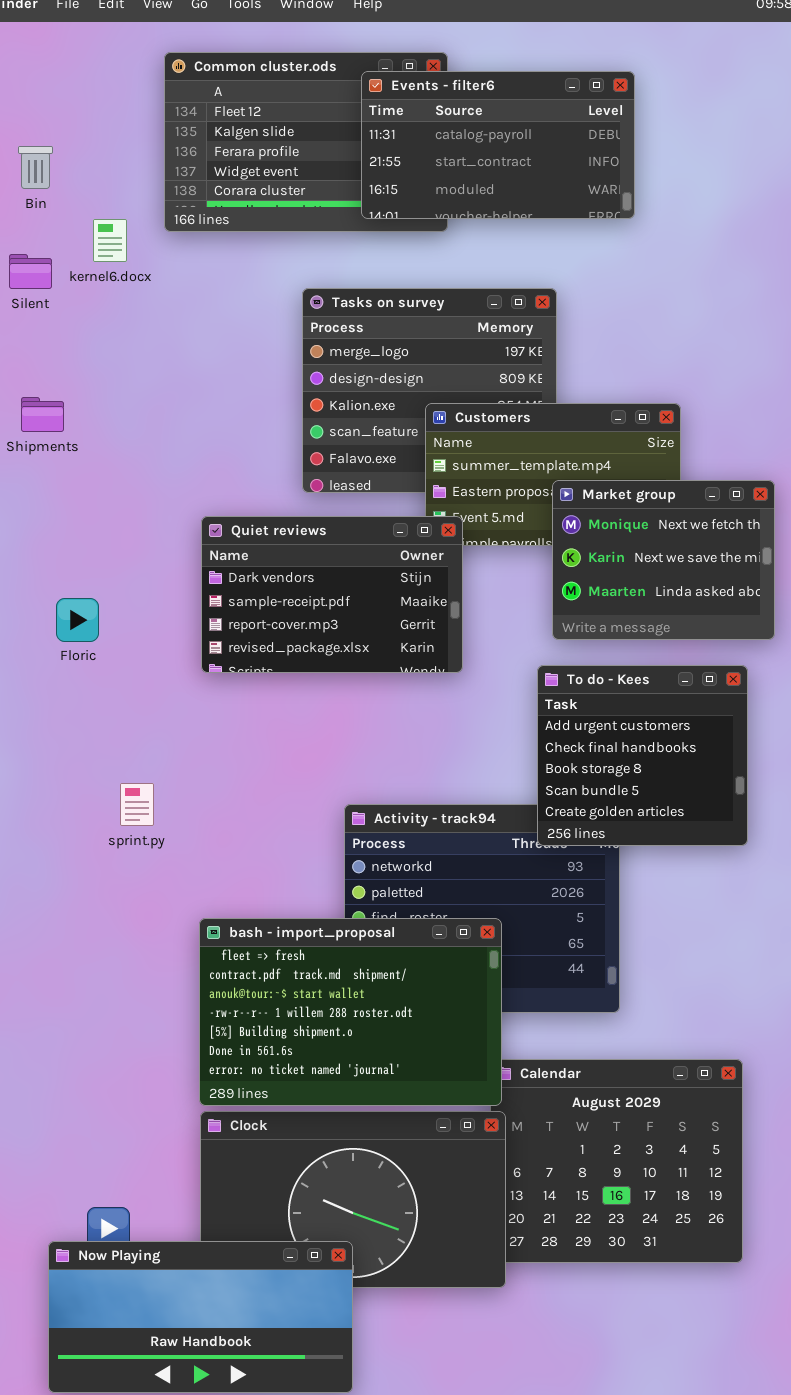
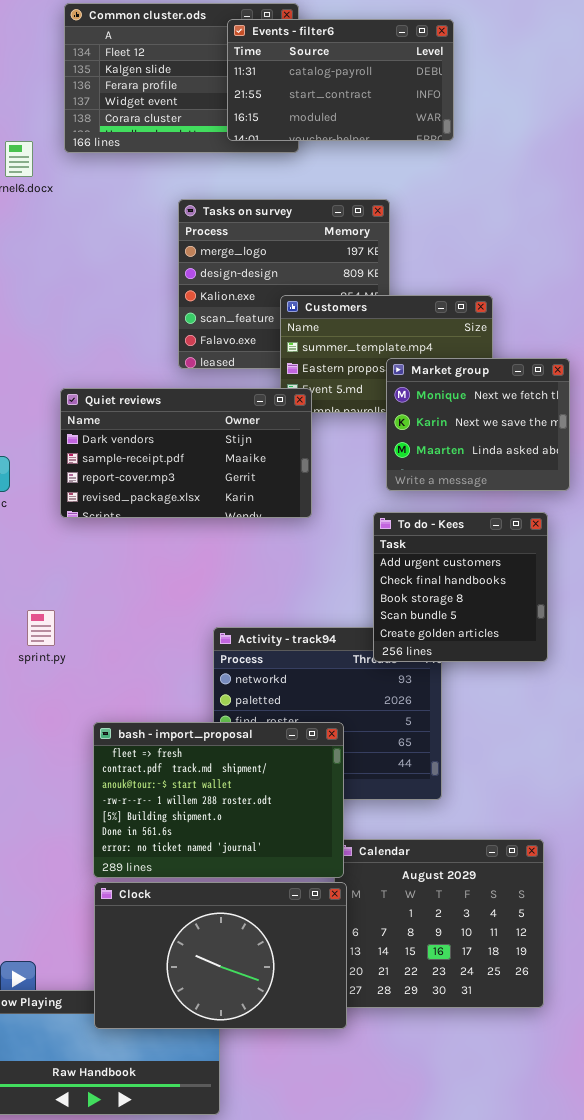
Quiet reviews: [201,516,463,673] -> [60,388,312,518], resized
Clock: [200,1111,506,1288] -> [94,882,347,1029], raised

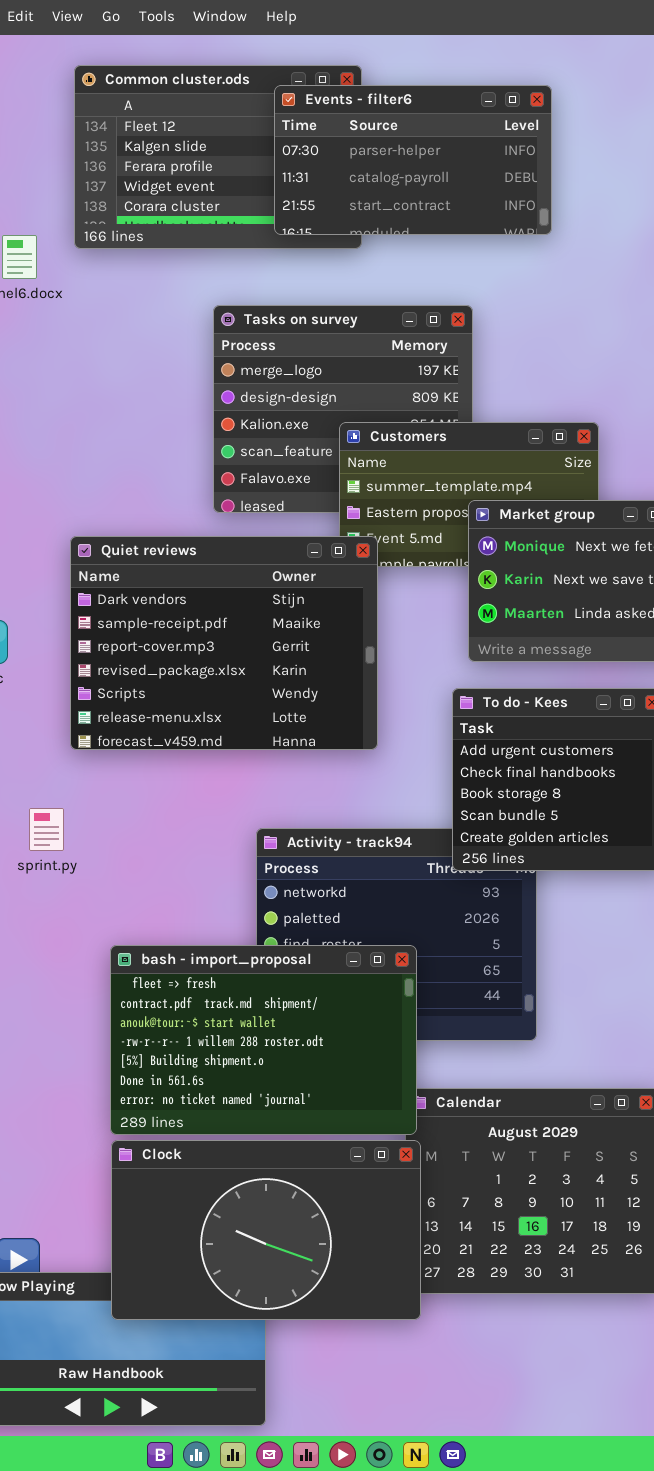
Events - filter6: [227,19,454,141] -> [274,85,552,235], scrolled up 1 row
Quiet reviews: [60,388,312,518] -> [70,536,378,750], resized

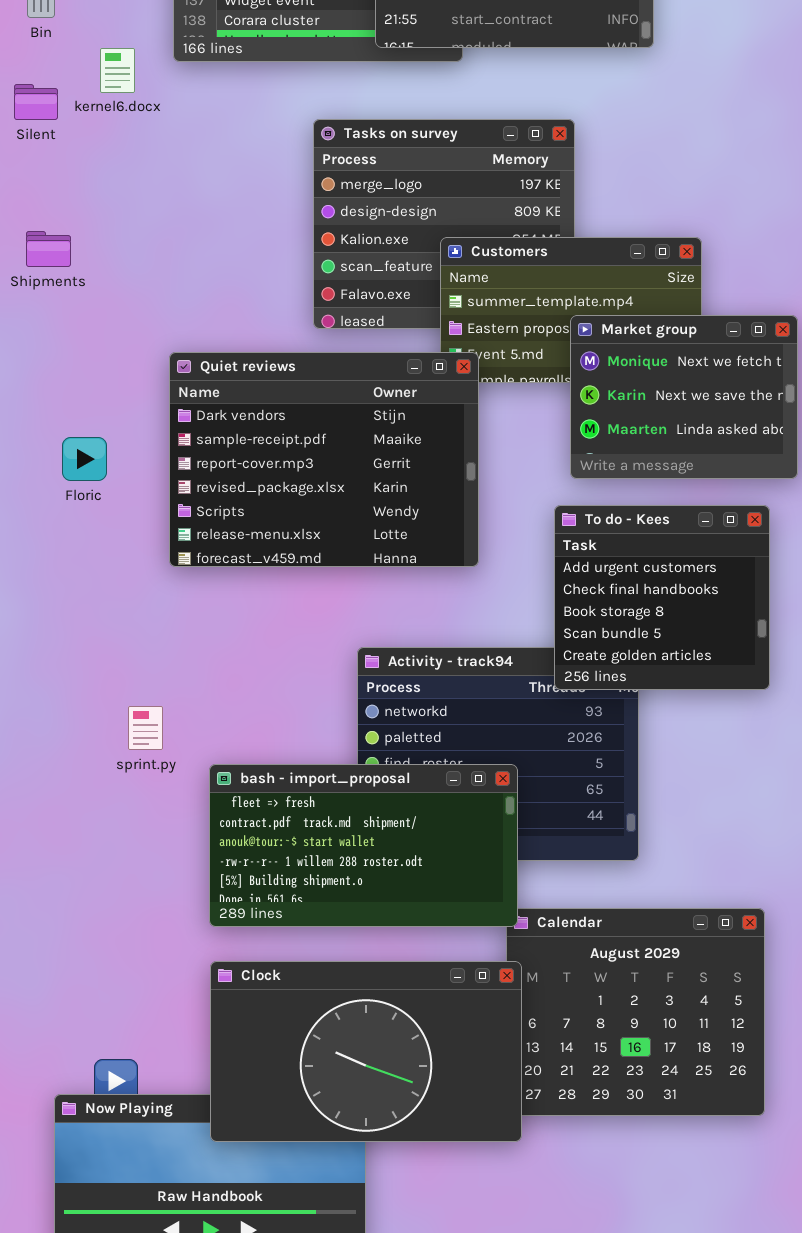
sprint.py: [29,808,64,851] -> [128,706,163,750], moved
bash - import_proposal: [110,945,417,1135] -> [209,764,518,927], resized

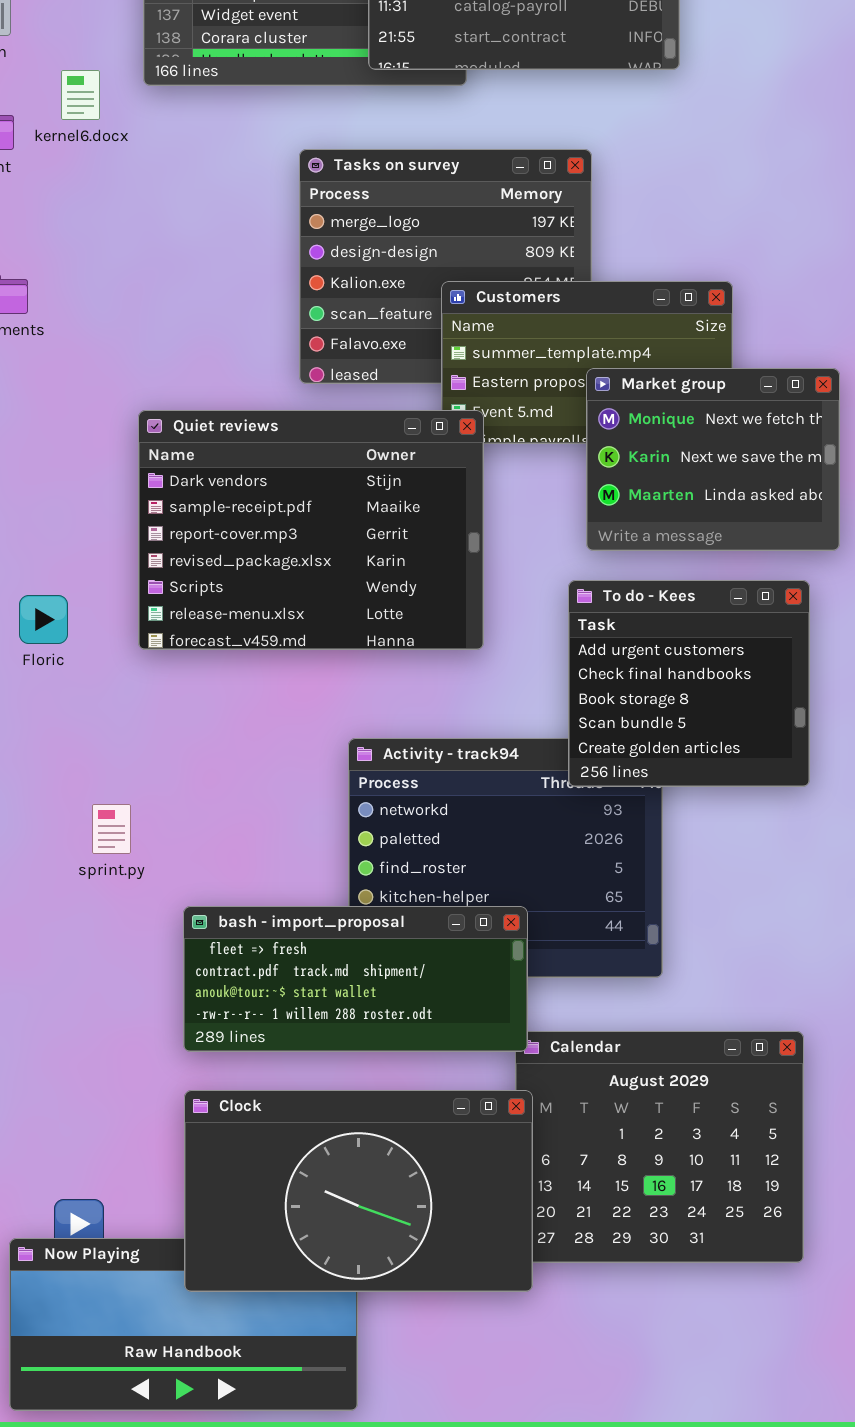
Floric: [62,437,107,481] -> [19,595,68,644], moved
bash - import_proposal: [209,764,518,927] -> [183,906,528,1052], resized

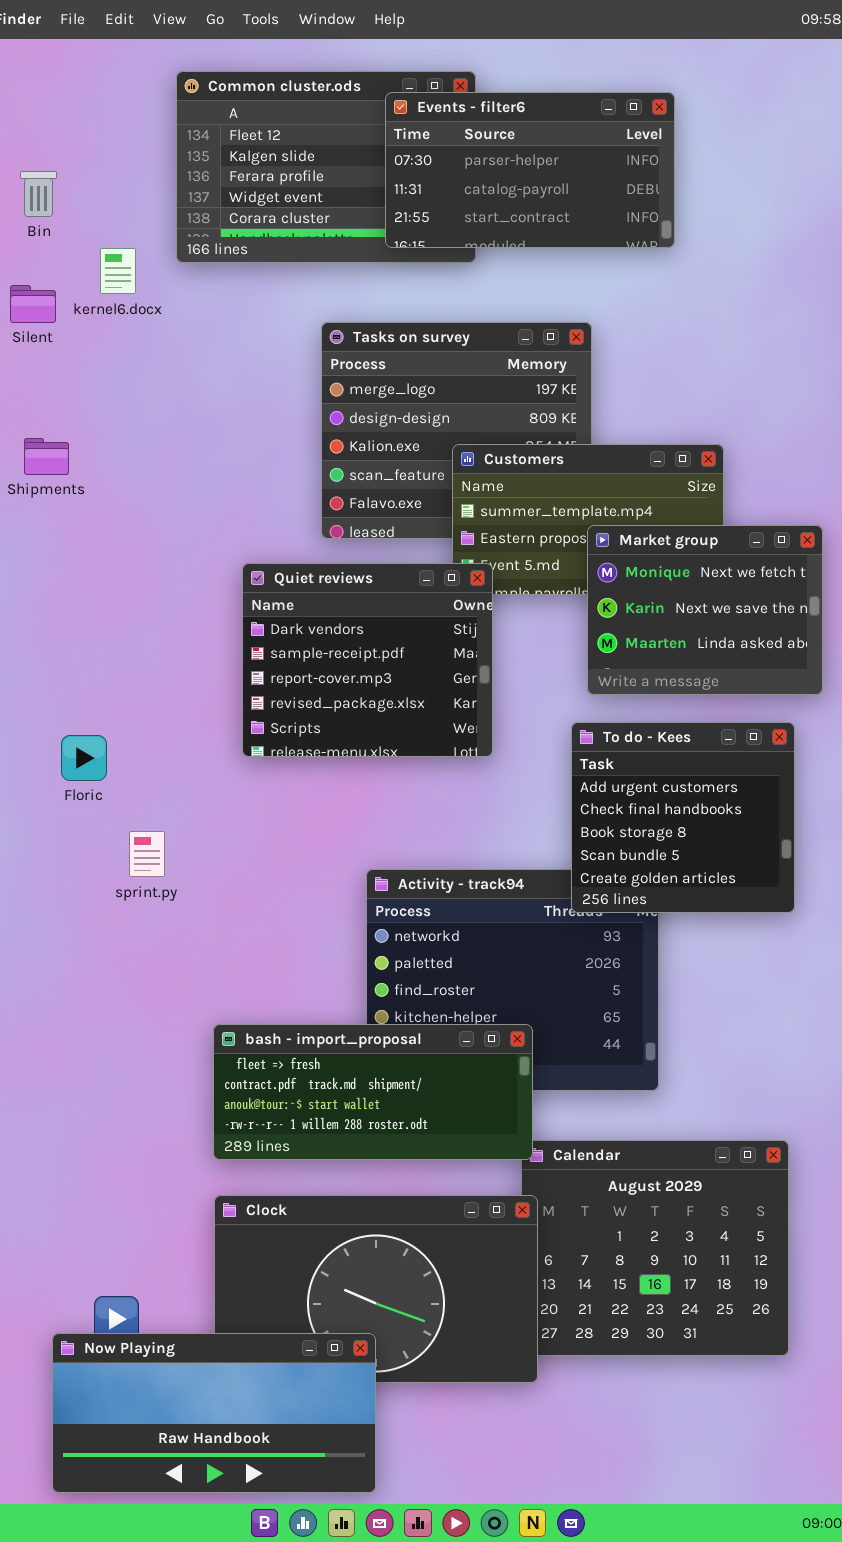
Quiet reviews: [138,410,484,650] -> [242,563,493,757], resized
sprint.py: [92,804,131,854] -> [129,831,165,877], moved
Now Playing: [9,1238,358,1411] -> [52,1333,376,1493], raised

